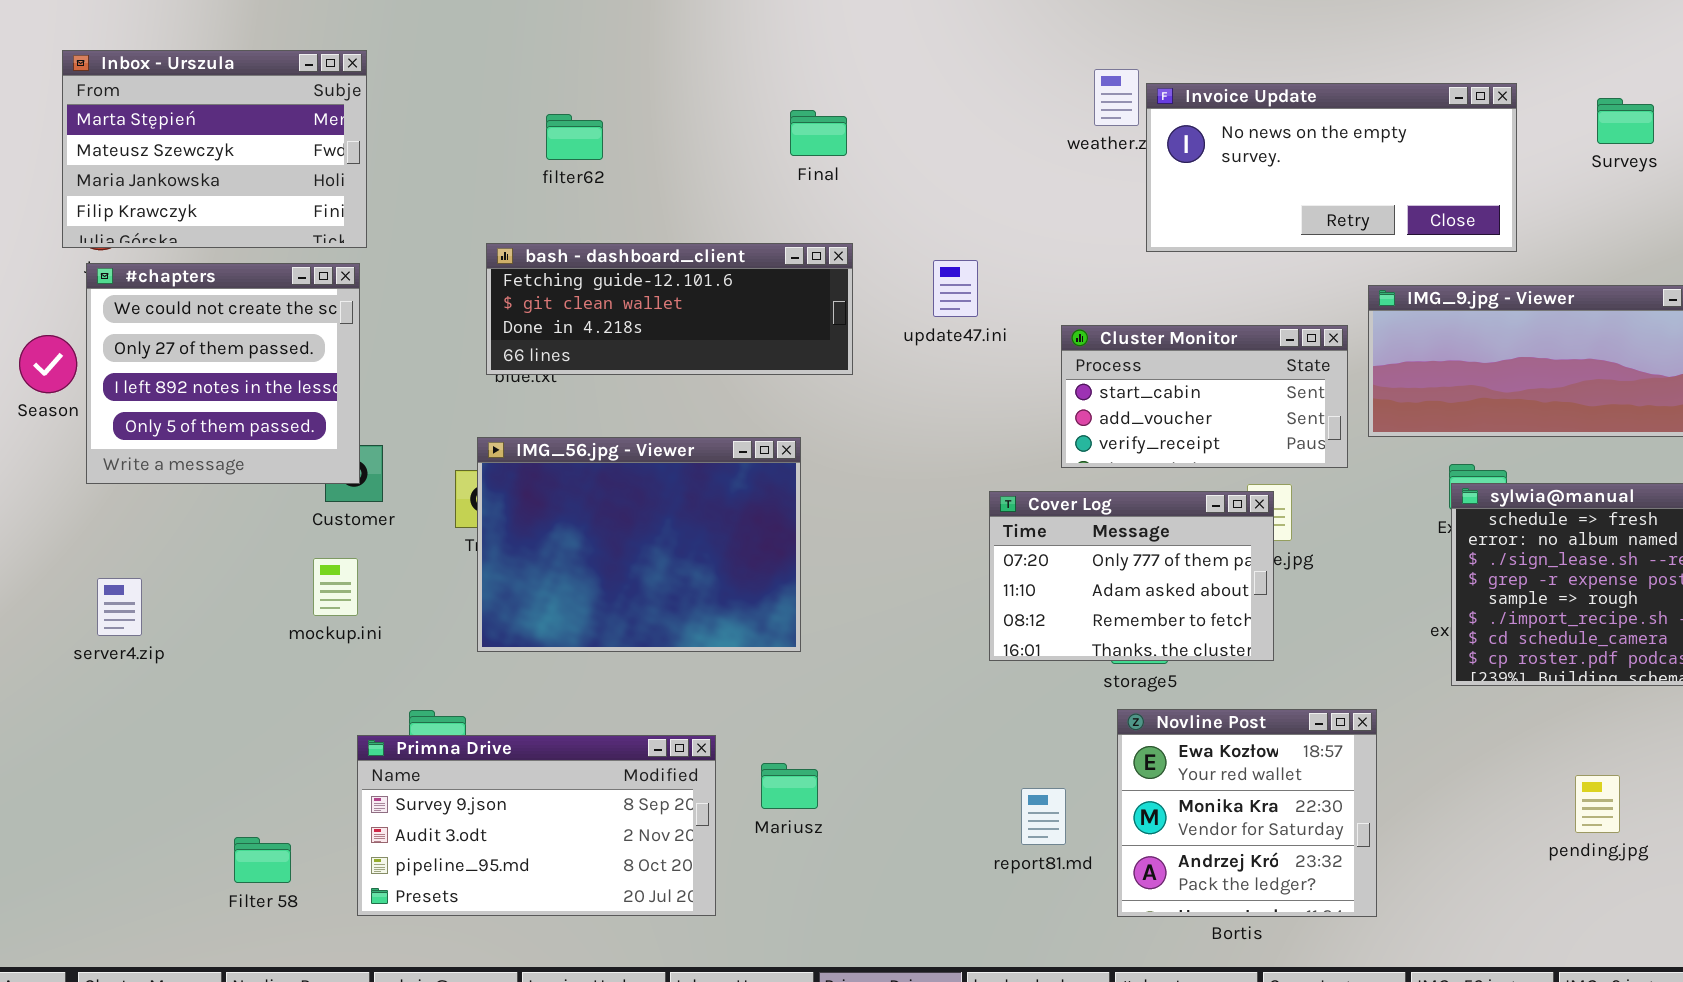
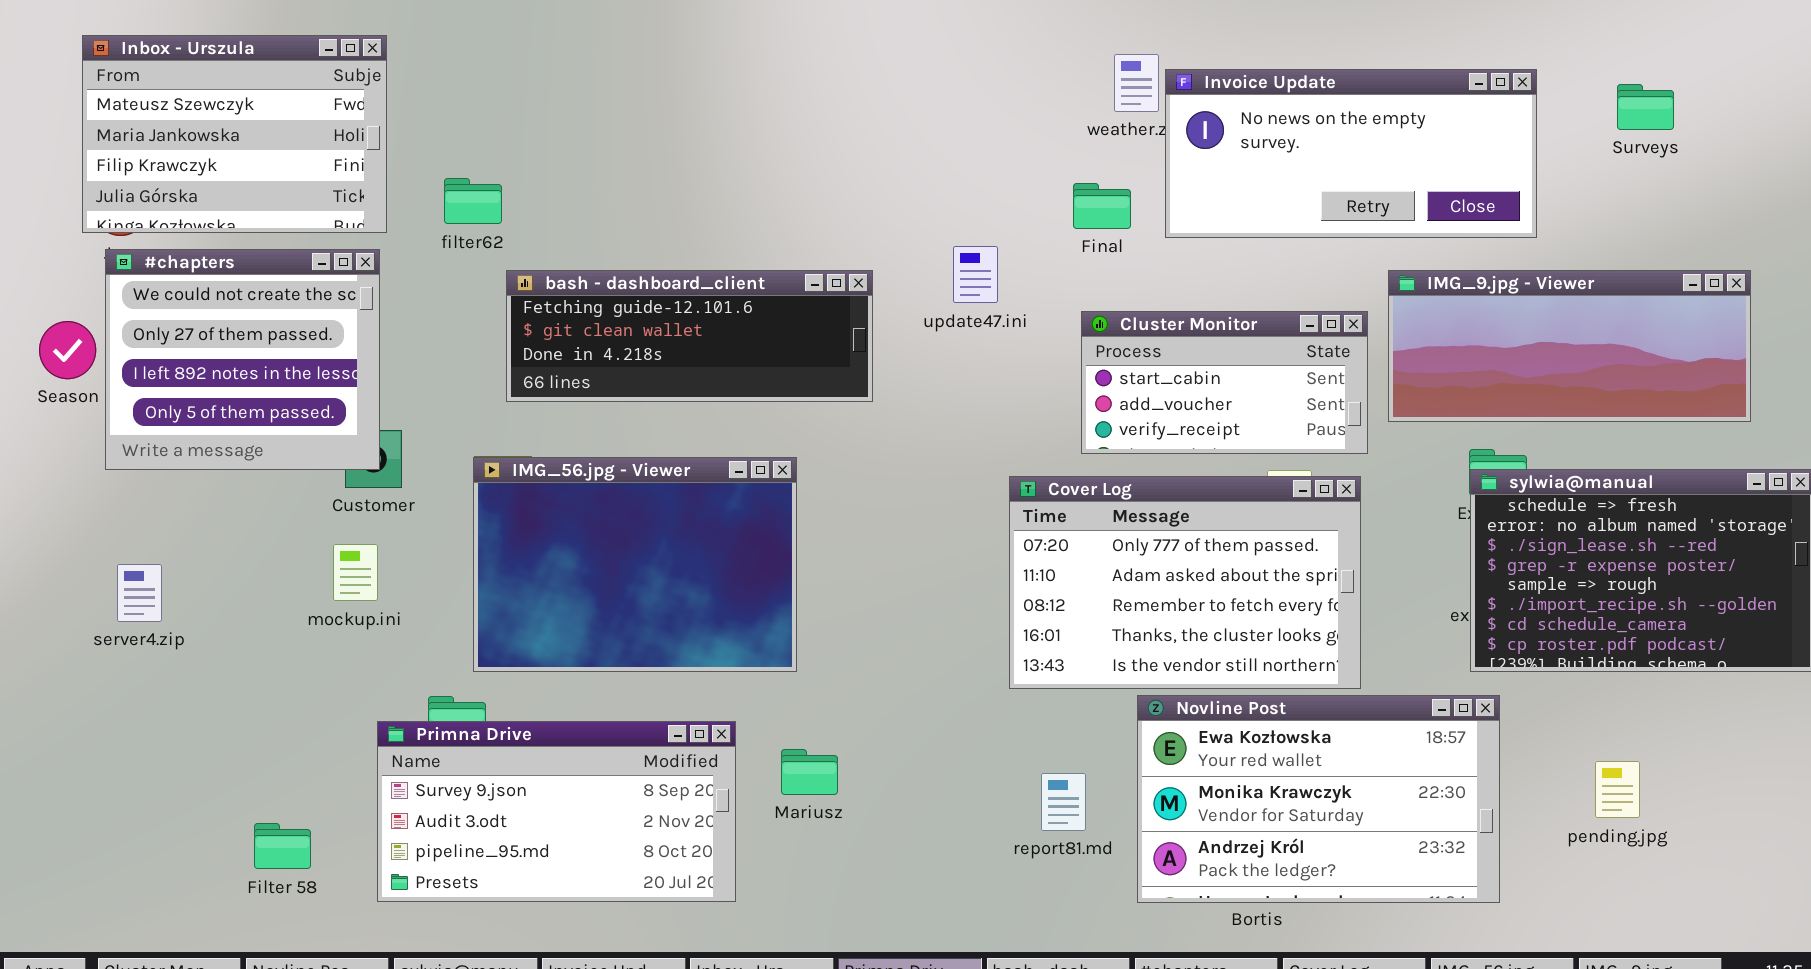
Inbox - Urszula: [62,50,367,248] -> [82,35,387,233], scrolled down 1 row
Final: [790,110,847,156] -> [1073,183,1131,229], moved
filter62: [546,114,603,160] -> [444,178,502,224], moved
bash - dashboard_client: [486,243,853,375] -> [506,270,873,402], moved
IMG_56.jpg - Viewer: [477,437,801,652] -> [473,457,797,672], moved
Cover Log: [989,491,1274,661] -> [1009,476,1361,689], resized
Novline Post: [1117,709,1377,917] -> [1137,695,1500,903], resized

